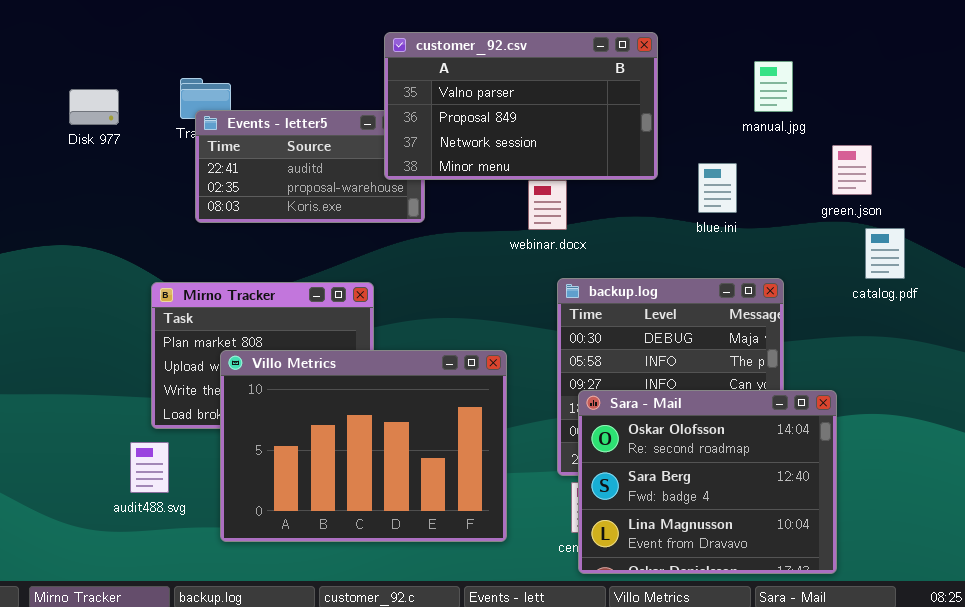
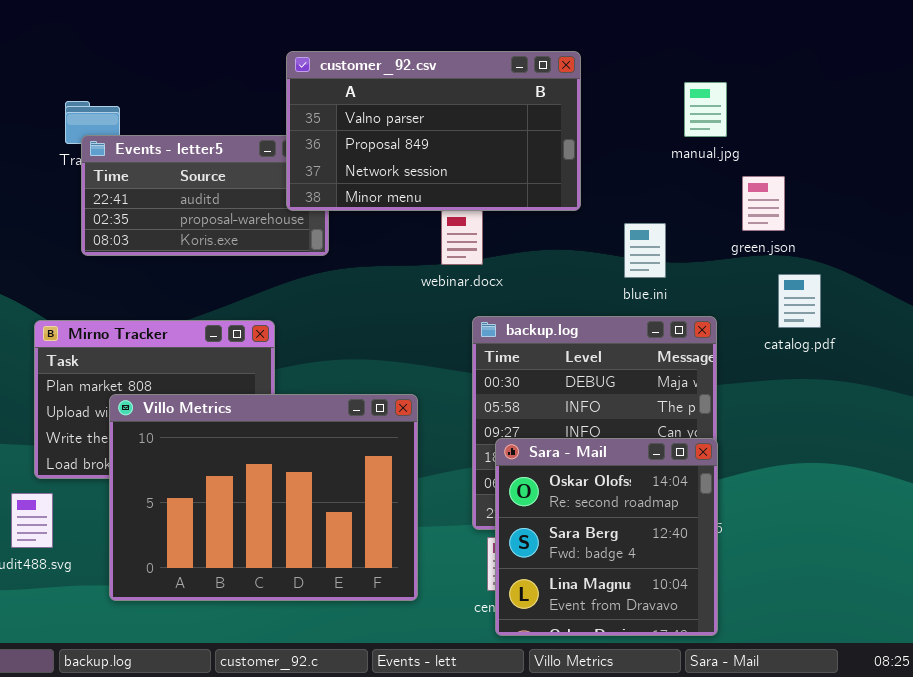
green.json: [832,145,872,195] -> [742,176,785,231], moved
blue.ini: [698,163,737,213] -> [624,223,666,278], moved
catalog.pdf: [865,228,905,279] -> [778,274,821,328], moved
Sara - Mail: [578,390,837,574] -> [495,438,718,636], resized

